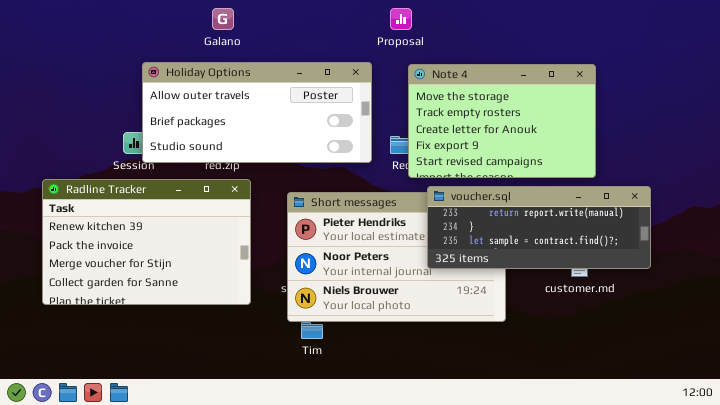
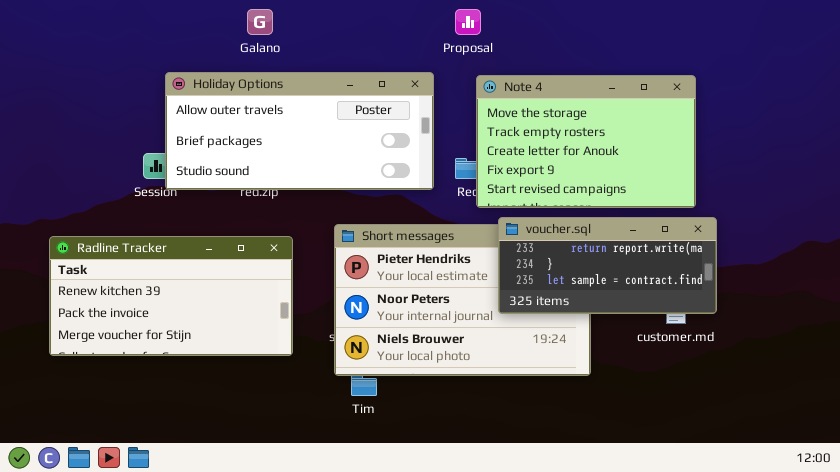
Radline Tracker: [42,179,251,305] -> [49,236,293,356], resized
voucher.sql: [427,186,651,269] -> [498,217,717,314], resized

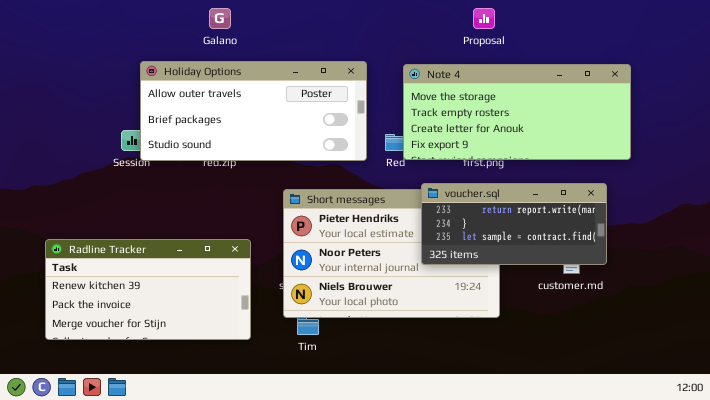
Proposal: [455,9,481,35] -> [473,8,495,29], moved
Note 4: [476,75,696,208] -> [403,64,631,160], resized
Radline Tracker: [49,236,293,356] -> [45,239,251,340], moved

